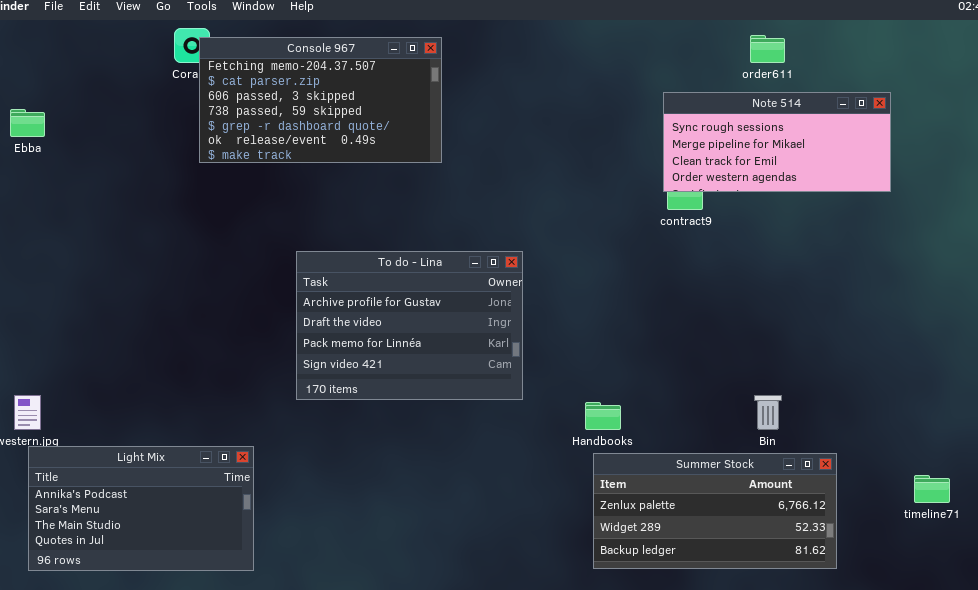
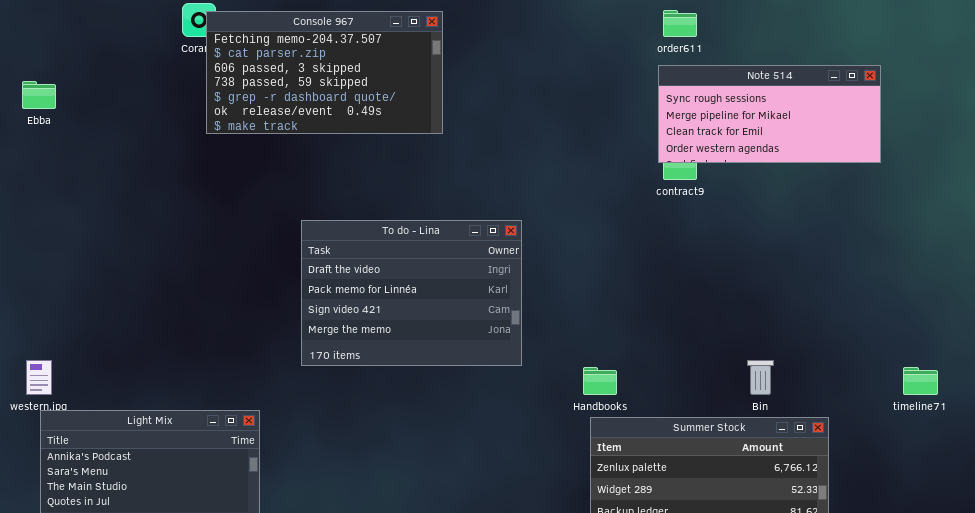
order611: [750,35,785,63] -> [663,10,697,37], moved
To do - Lina: [296,251,523,400] -> [301,220,522,366], scrolled down 1 row
timeline71: [914,475,950,503] -> [903,367,938,395], moved

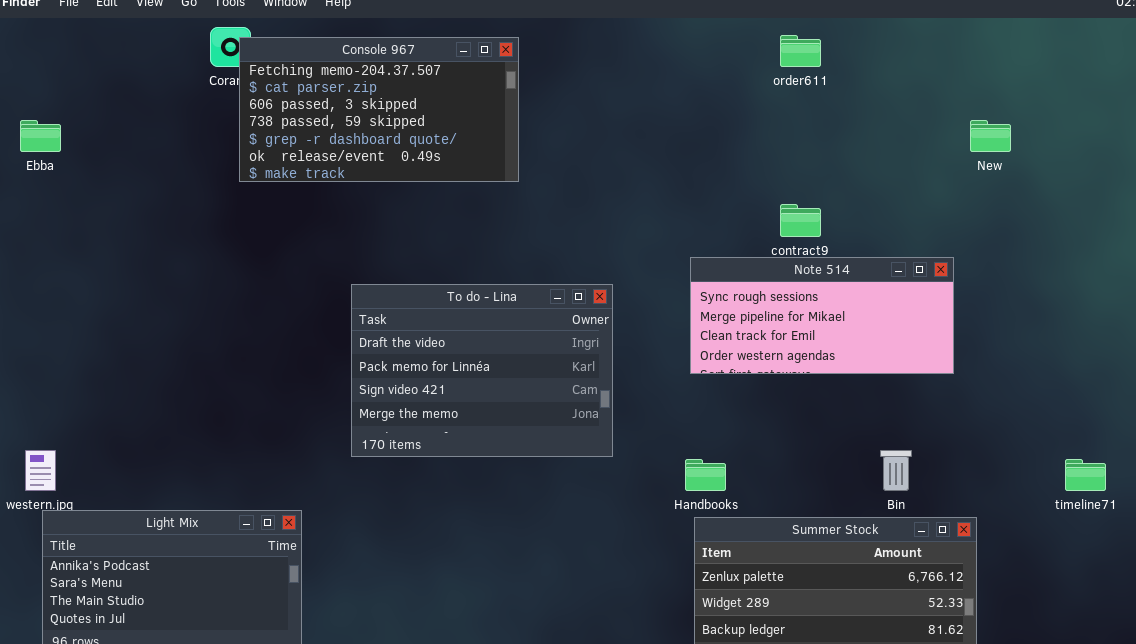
Note 514: [658,65,881,163] -> [690,257,954,374], moved

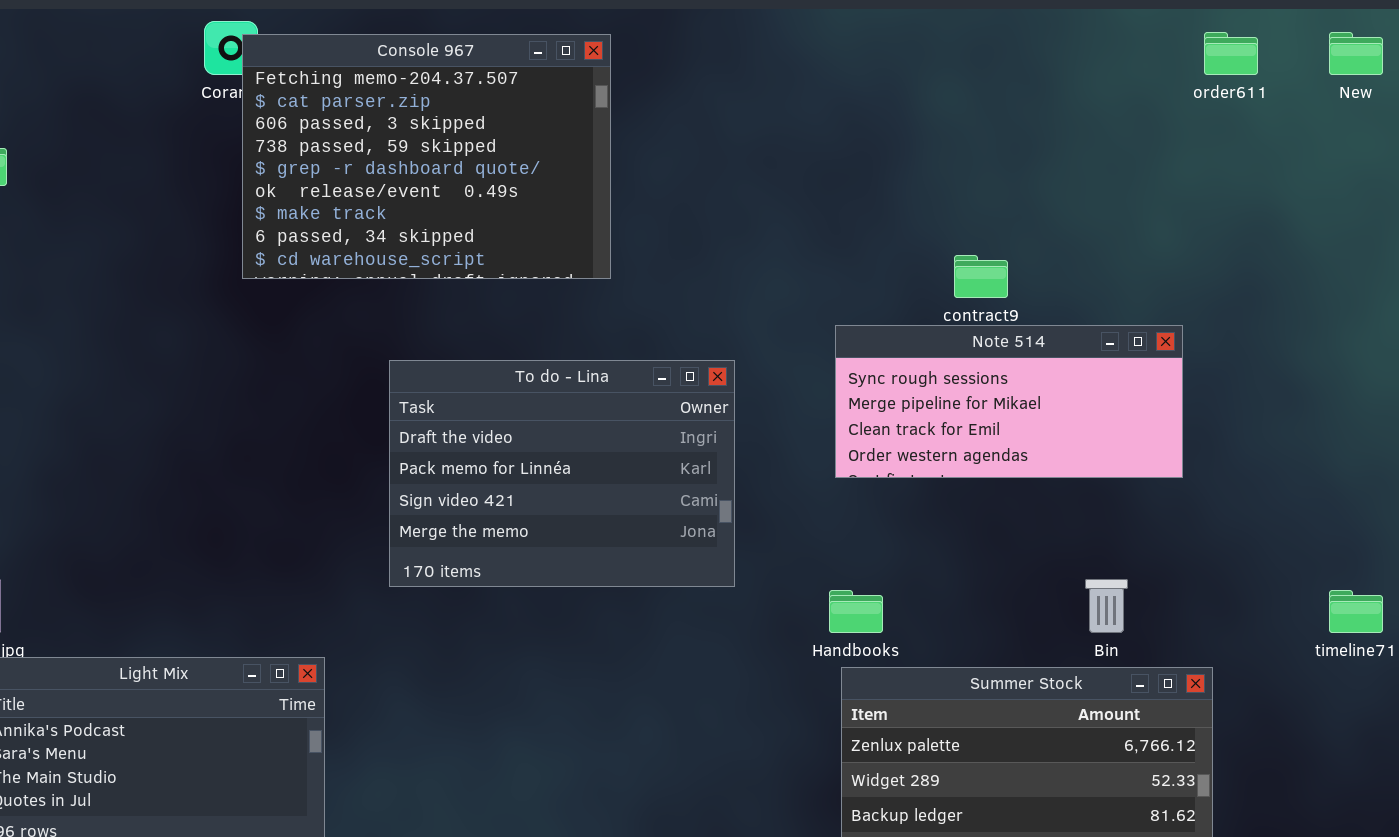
order611: [780,35,821,67] -> [1204,32,1258,75], moved
Console 967: [239,37,519,182] -> [242,34,611,279], resized
New: [970,120,1011,152] -> [1329,32,1383,75], moved

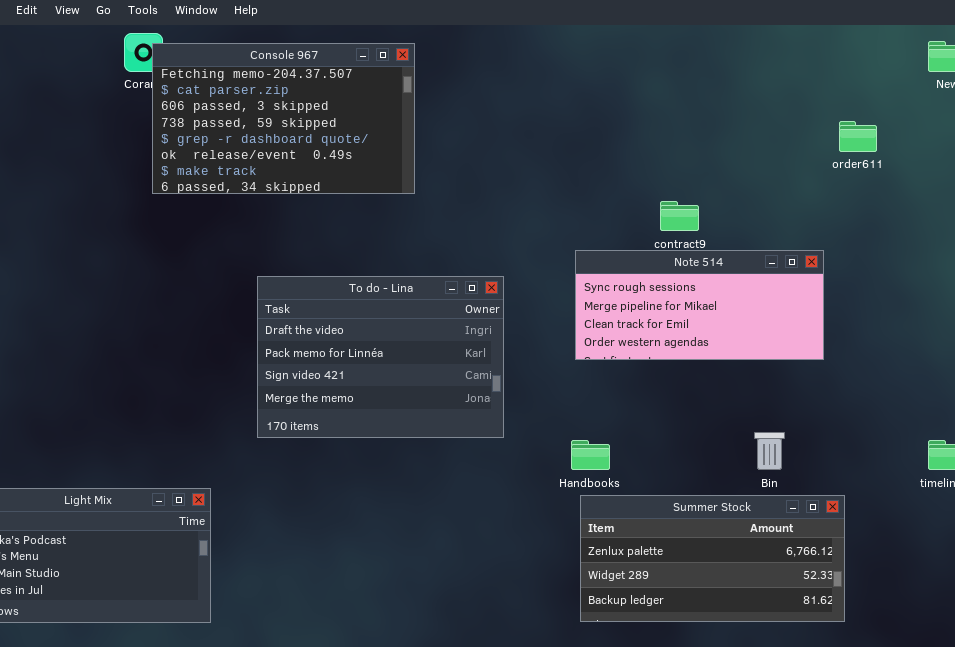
order611: [1204,32,1258,75] -> [839,121,877,152], moved
Console 967: [242,34,611,279] -> [152,43,415,194], resized

